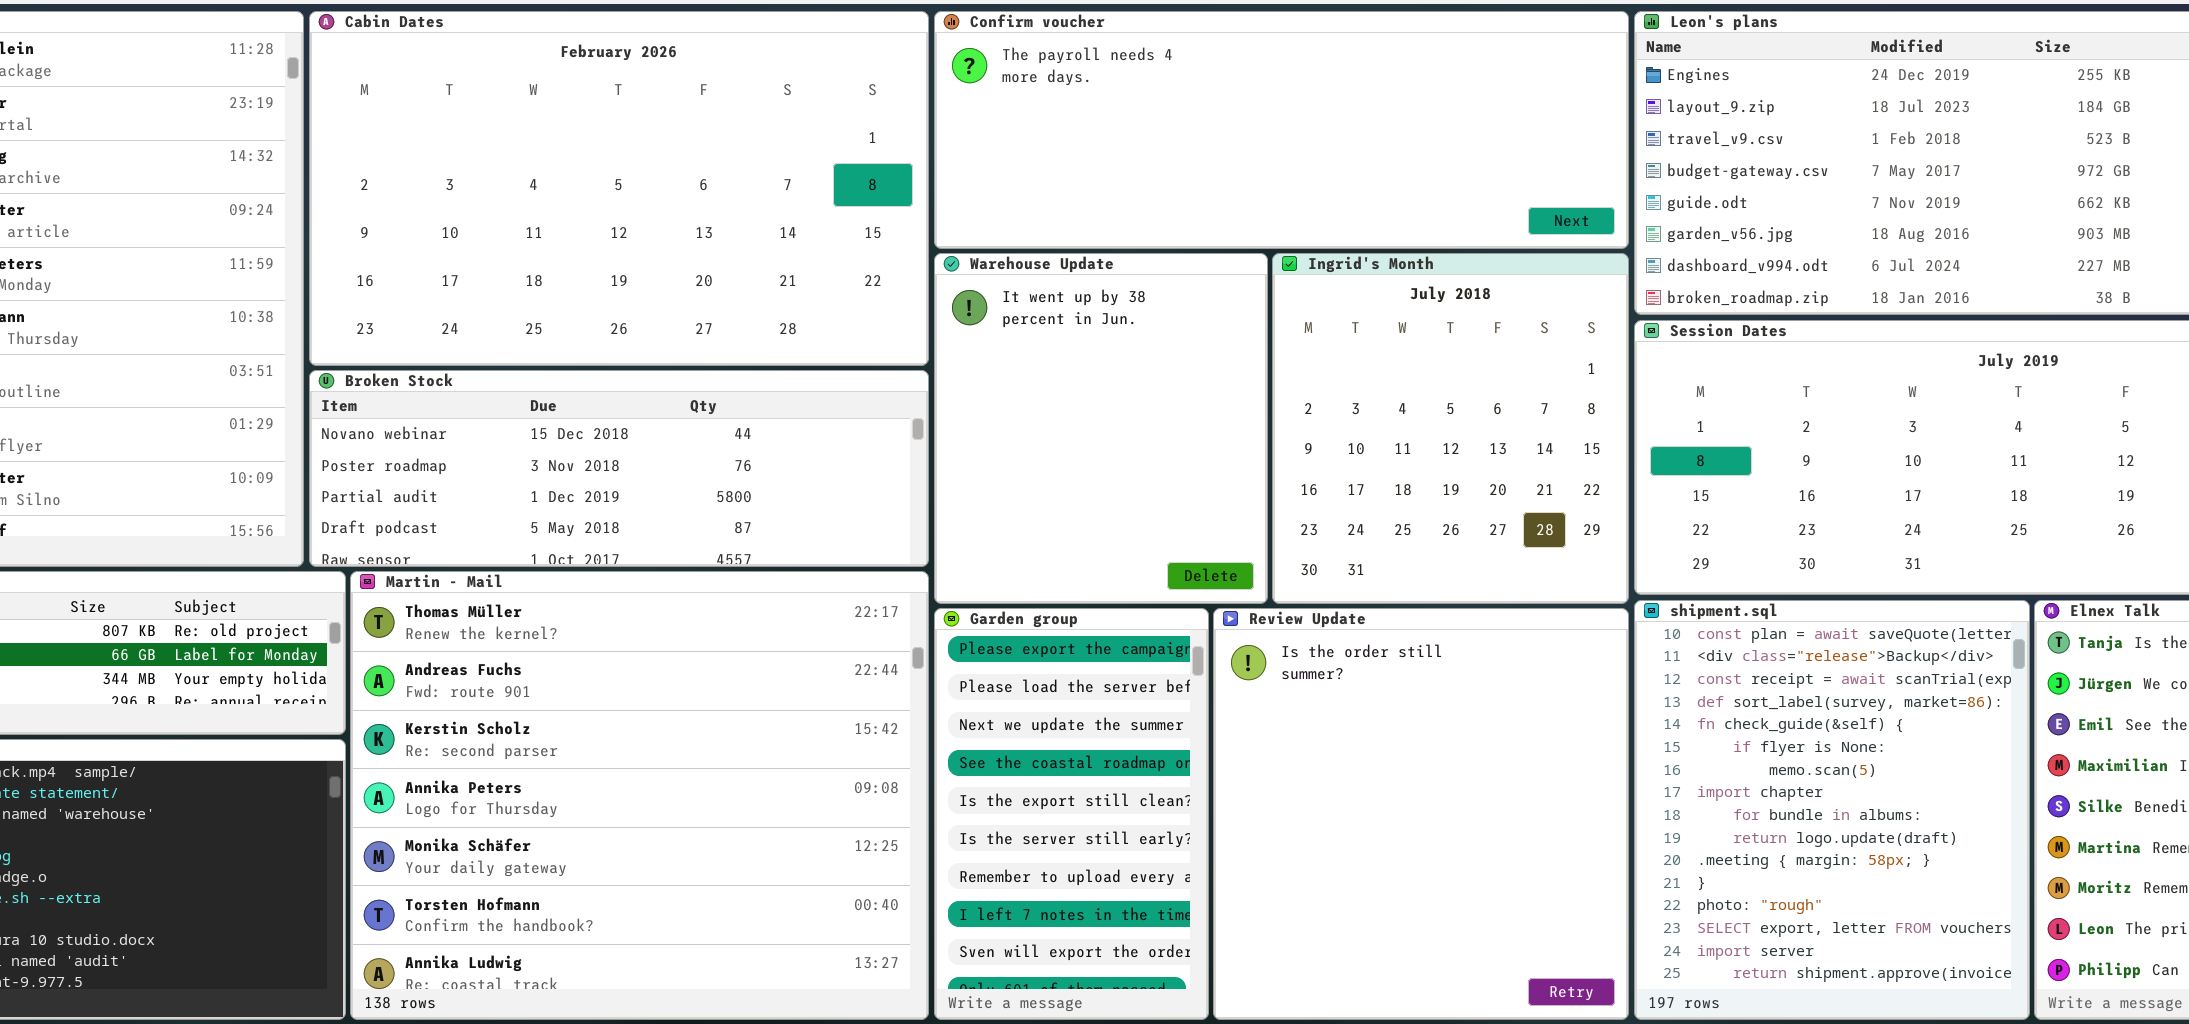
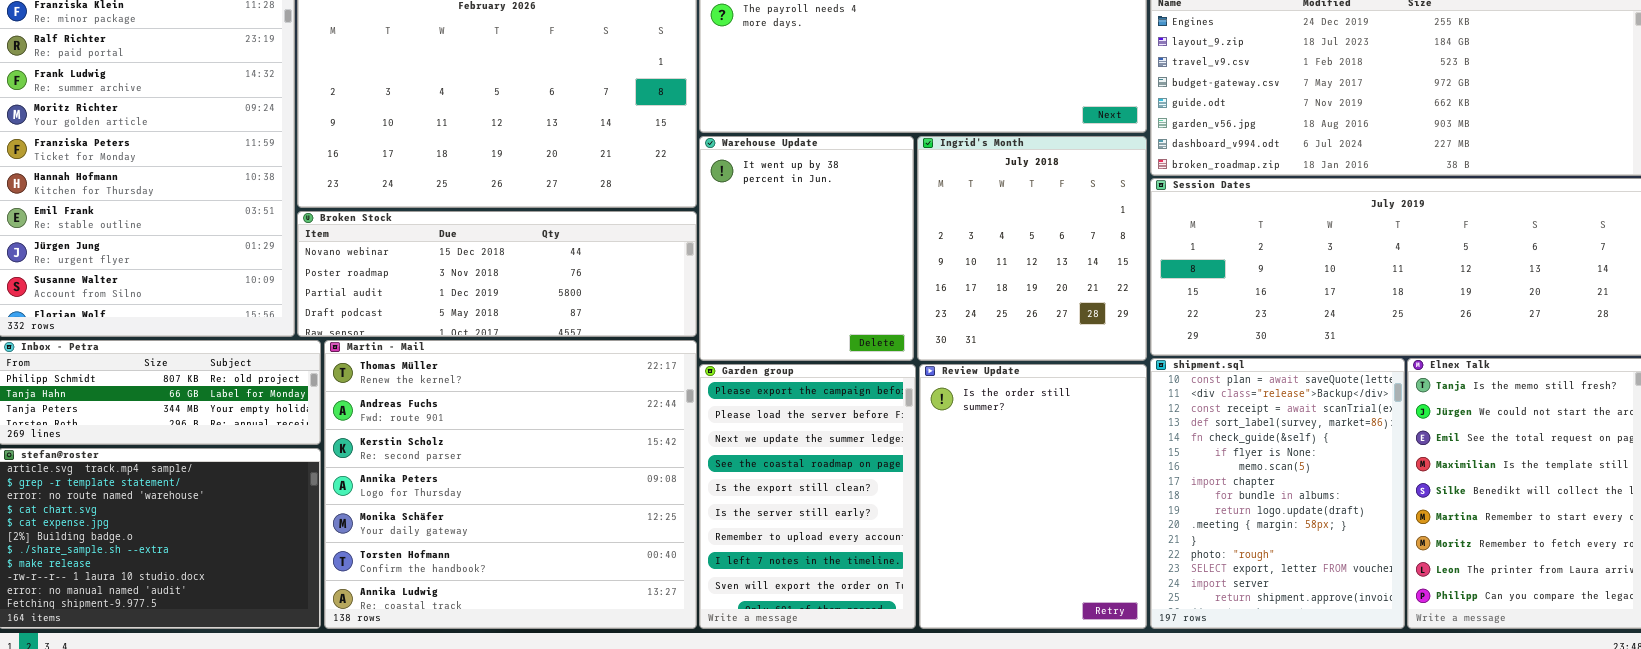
Garden group: [934,608,1209,1020] -> [699,364,916,629], resized
Review Update: [1213,608,1629,1020] -> [919,364,1147,629], resized

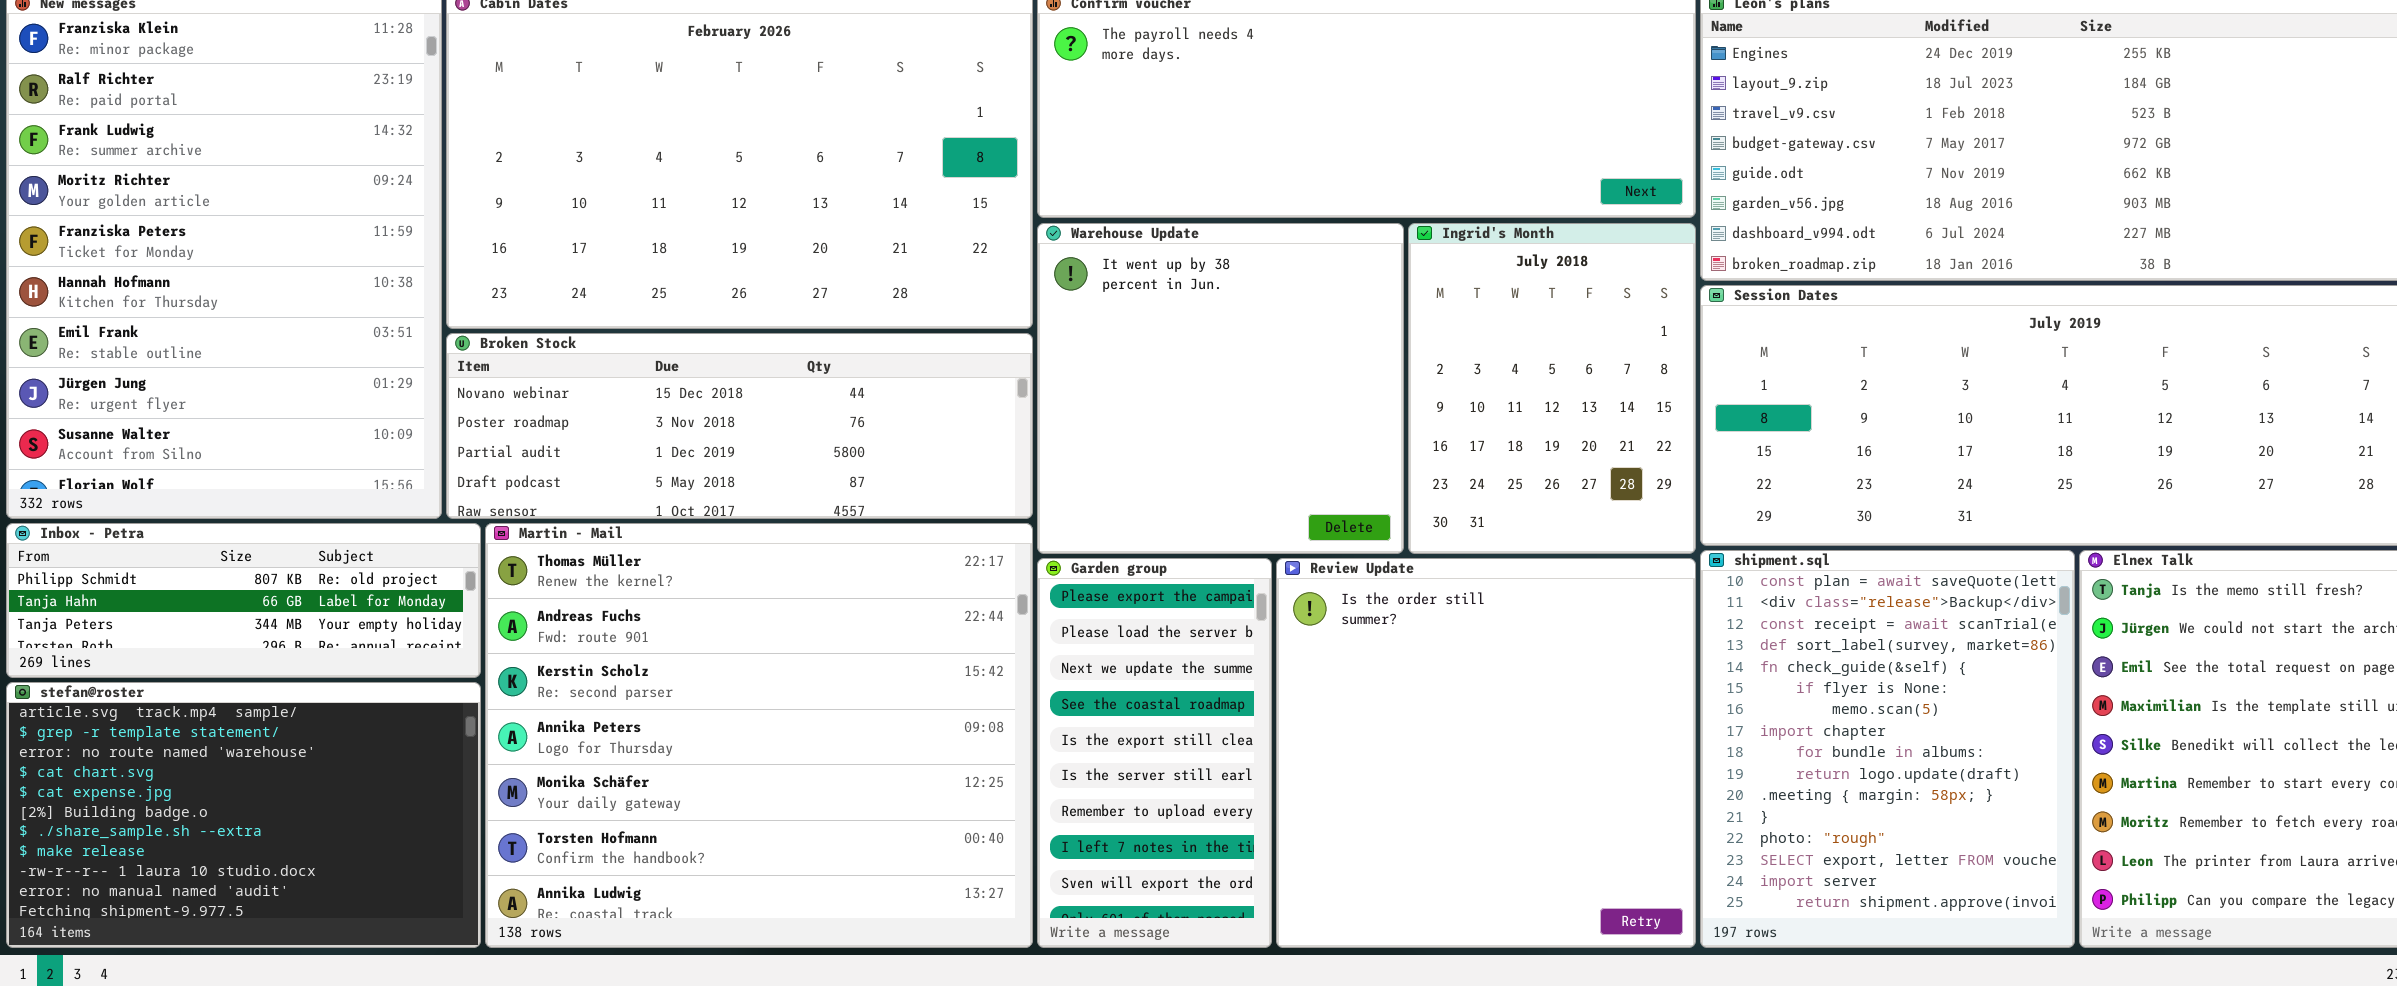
Warehouse Update: [699,136,914,361] -> [1037,223,1404,554], resized
Ingrid's Month: [917,136,1147,361] -> [1408,223,1696,554], resized
Garden group: [699,364,916,629] -> [1037,558,1272,948], resized
Review Update: [919,364,1147,629] -> [1276,558,1696,948], resized

